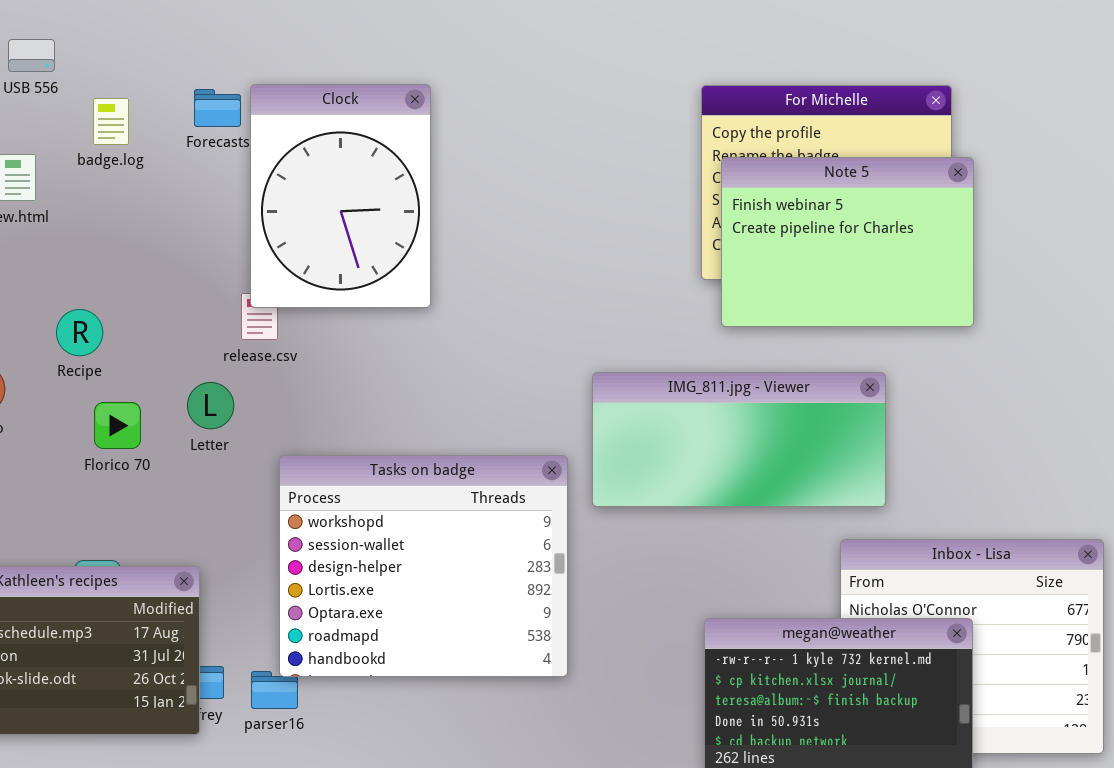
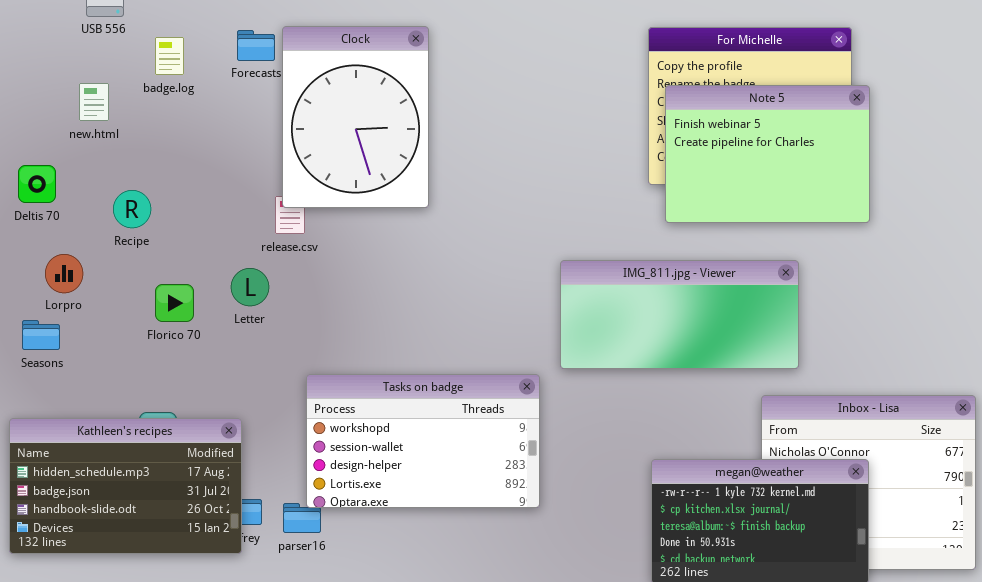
Recipe: [56,309,103,356] -> [113,190,151,228], moved
Tasks on badge: [279,455,568,677] -> [306,374,540,508], resized

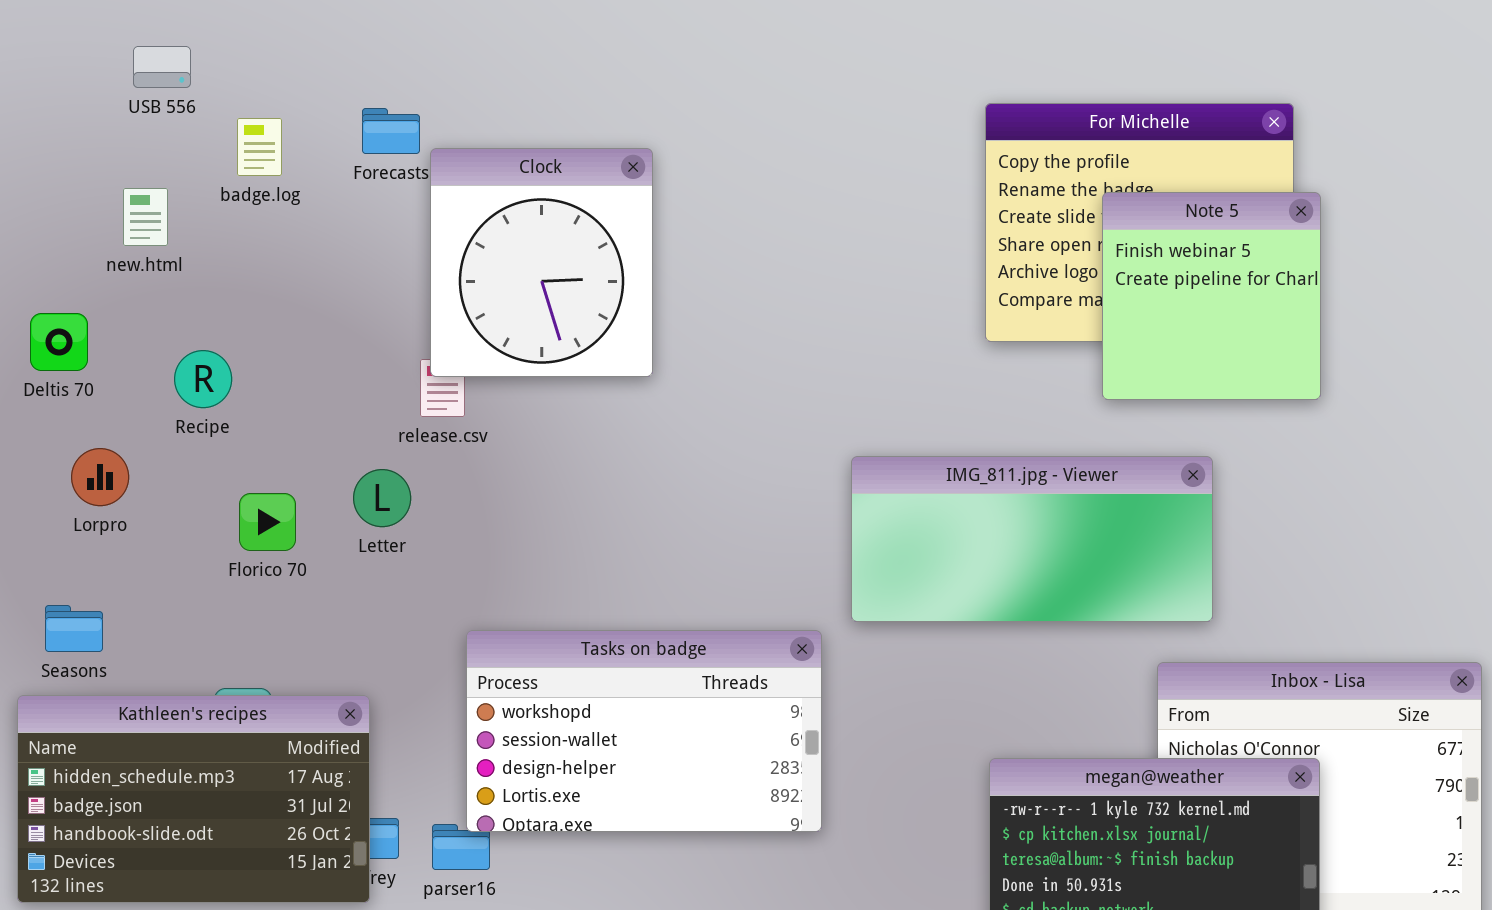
Clock: [282,26,429,208] -> [430,148,653,377], resized
Note 5: [665,85,870,223] -> [1102,192,1321,400], resized
Seasons: [22,320,60,350] -> [45,605,103,652], moved

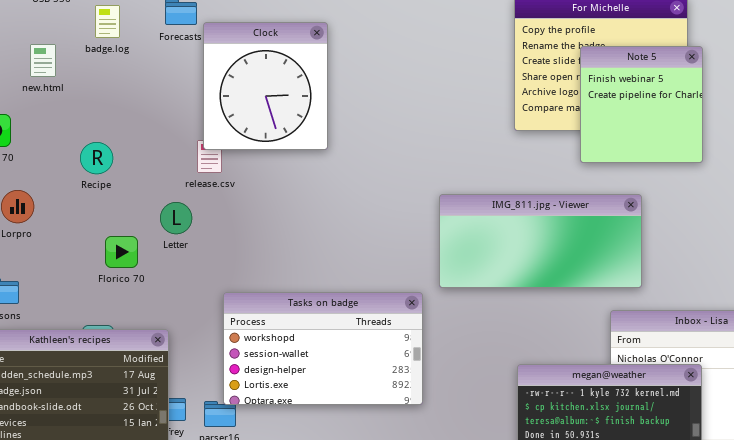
Recipe: [174,350,232,408] -> [80,142,113,174], moved
Florico 70: [239,493,296,551] -> [105,236,138,268], moved

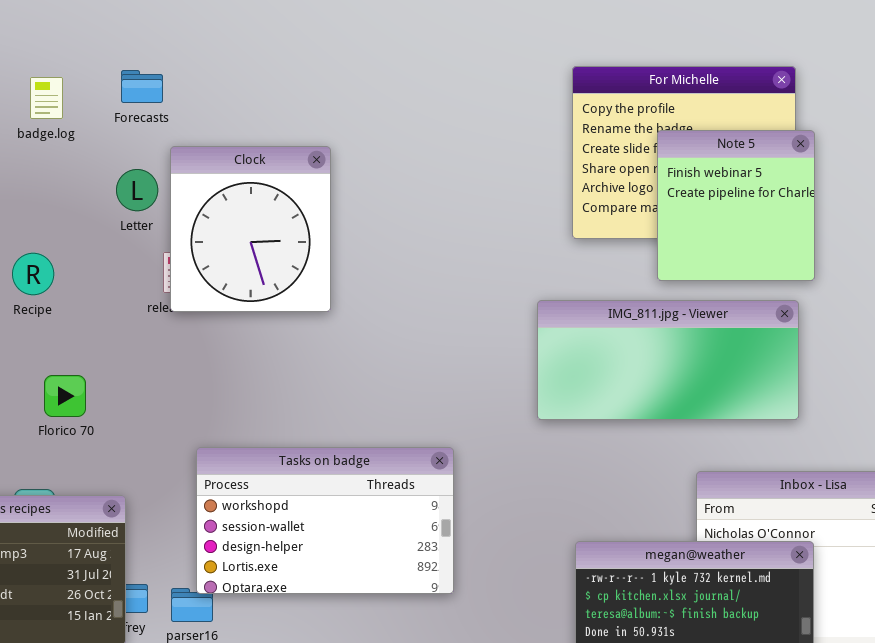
Clock: [203,22,328,150] -> [170,146,331,312], moved
IMG_811.jpg - Viewer: [439,194,642,288] -> [537,300,799,420], moved
Letter: [160,202,192,234] -> [116,169,158,211], moved

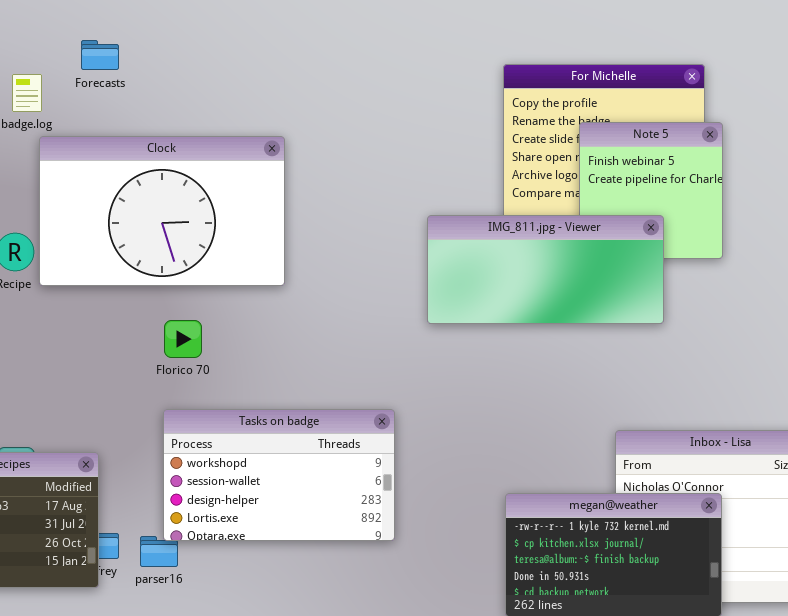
Forecasts: [121,70,163,103] -> [81,40,119,70], moved
Clock: [170,146,331,312] -> [39,136,285,286], resized
IMG_811.jpg - Viewer: [537,300,799,420] -> [427,215,664,324], moved
Florico 70: [44,375,86,417] -> [164,320,202,358], moved

